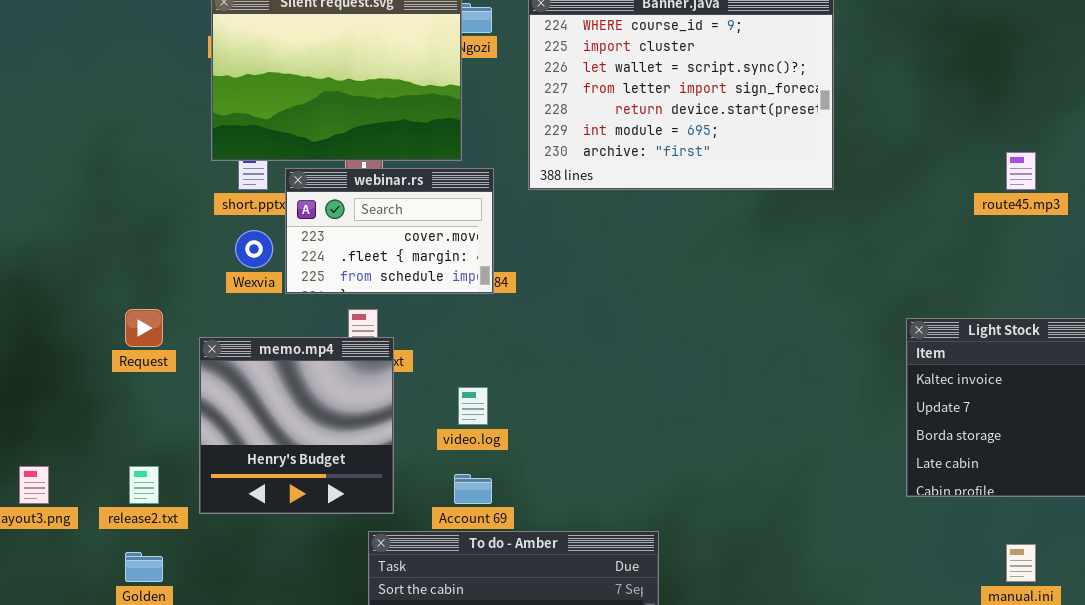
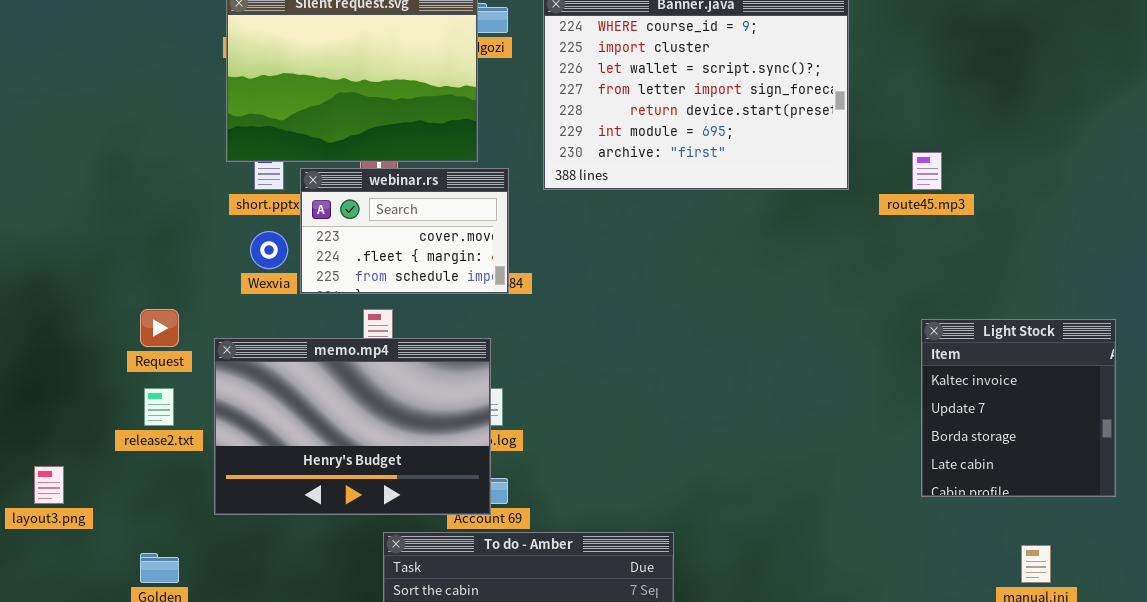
route45.mp3: [1006,152,1036,190] -> [912,152,942,190], moved
memo.mp4: [199,337,394,514] -> [214,338,491,515], resized
release2.txt: [129,466,159,504] -> [144,388,174,426], moved

